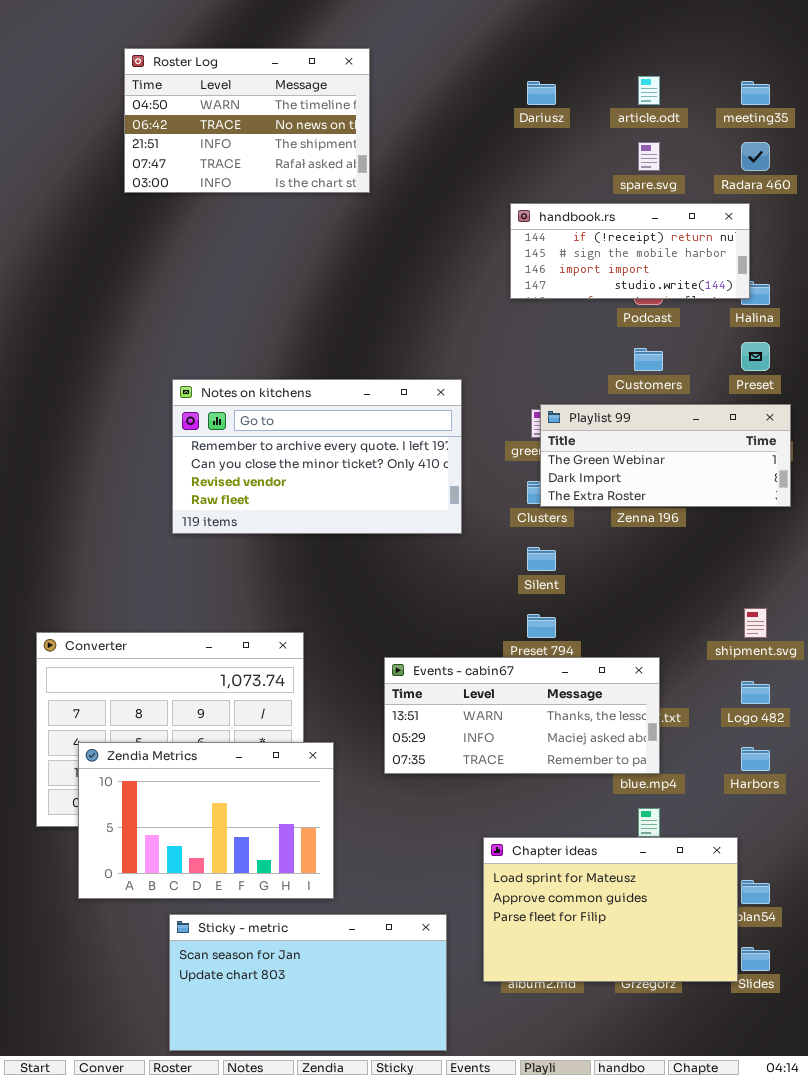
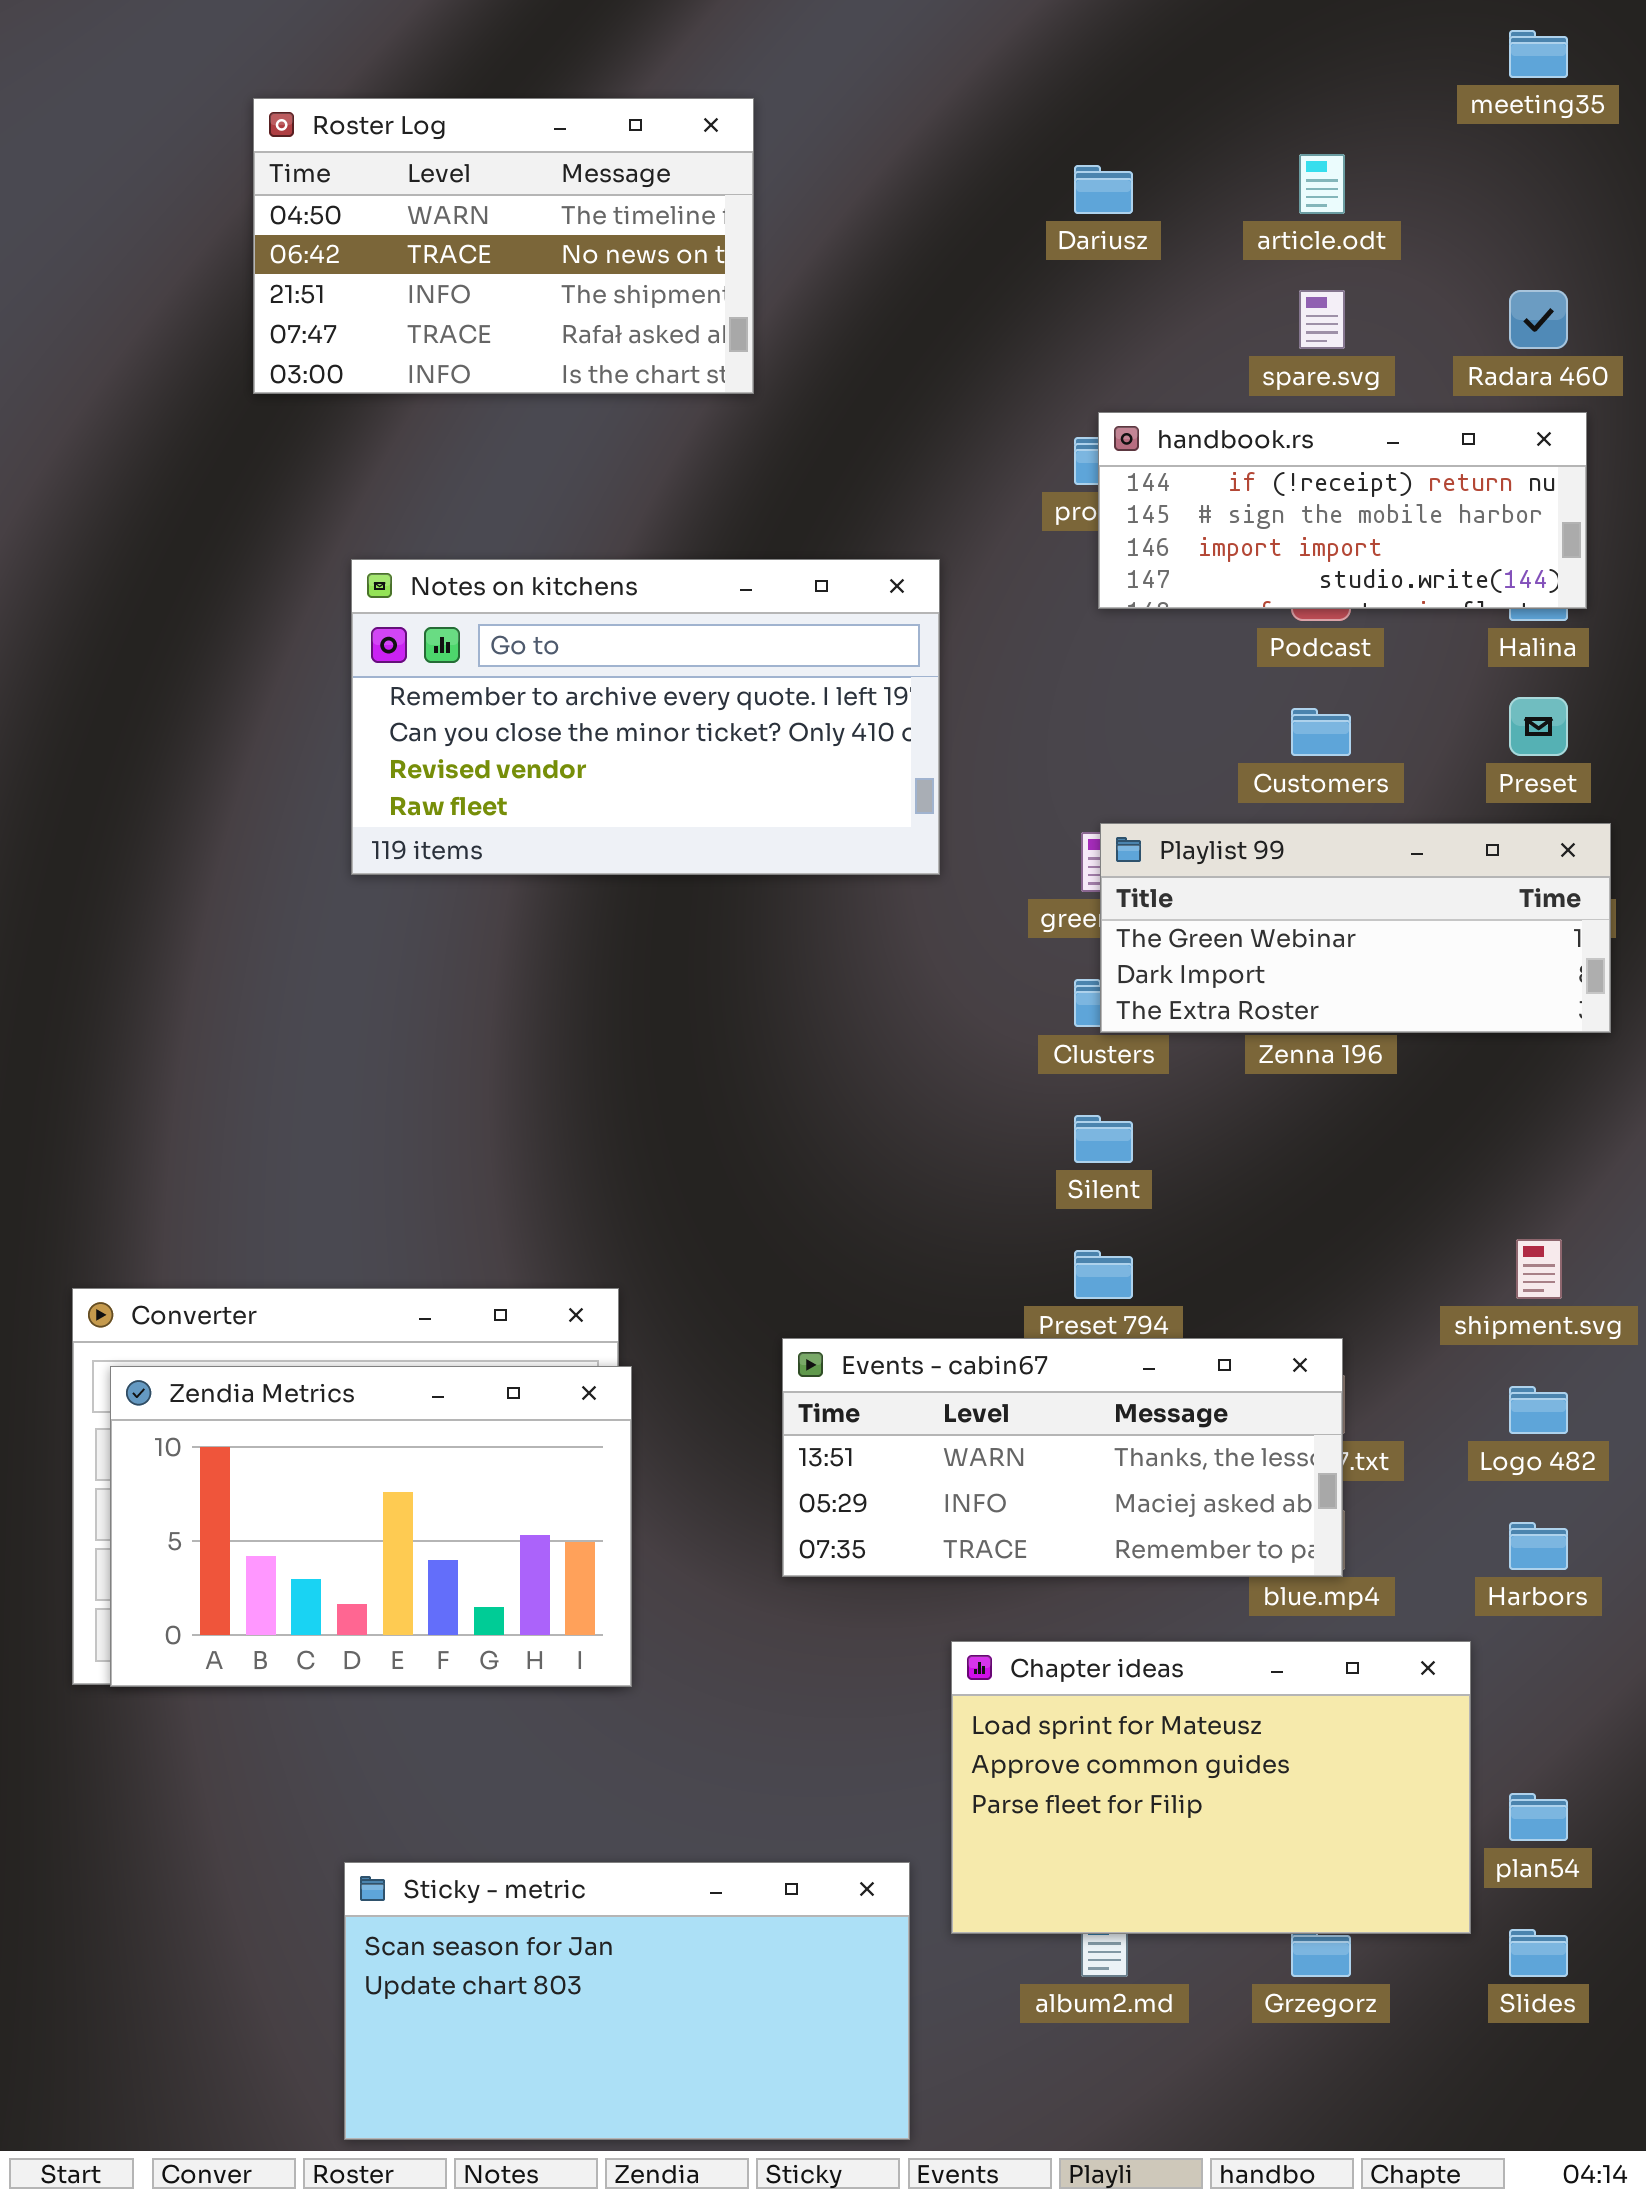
meeting35: [741,81,770,105] -> [1509,30,1568,78], moved
handbook.rs: [510,203,750,299] -> [1098,412,1587,609], moved
Notes on kitchens: [172,379,462,534] -> [351,559,940,875], moved
Zendia Metrics: [78,742,334,899] -> [110,1366,632,1687], moved
Chapter ideas: [483,837,738,982] -> [951,1641,1471,1934], moved

